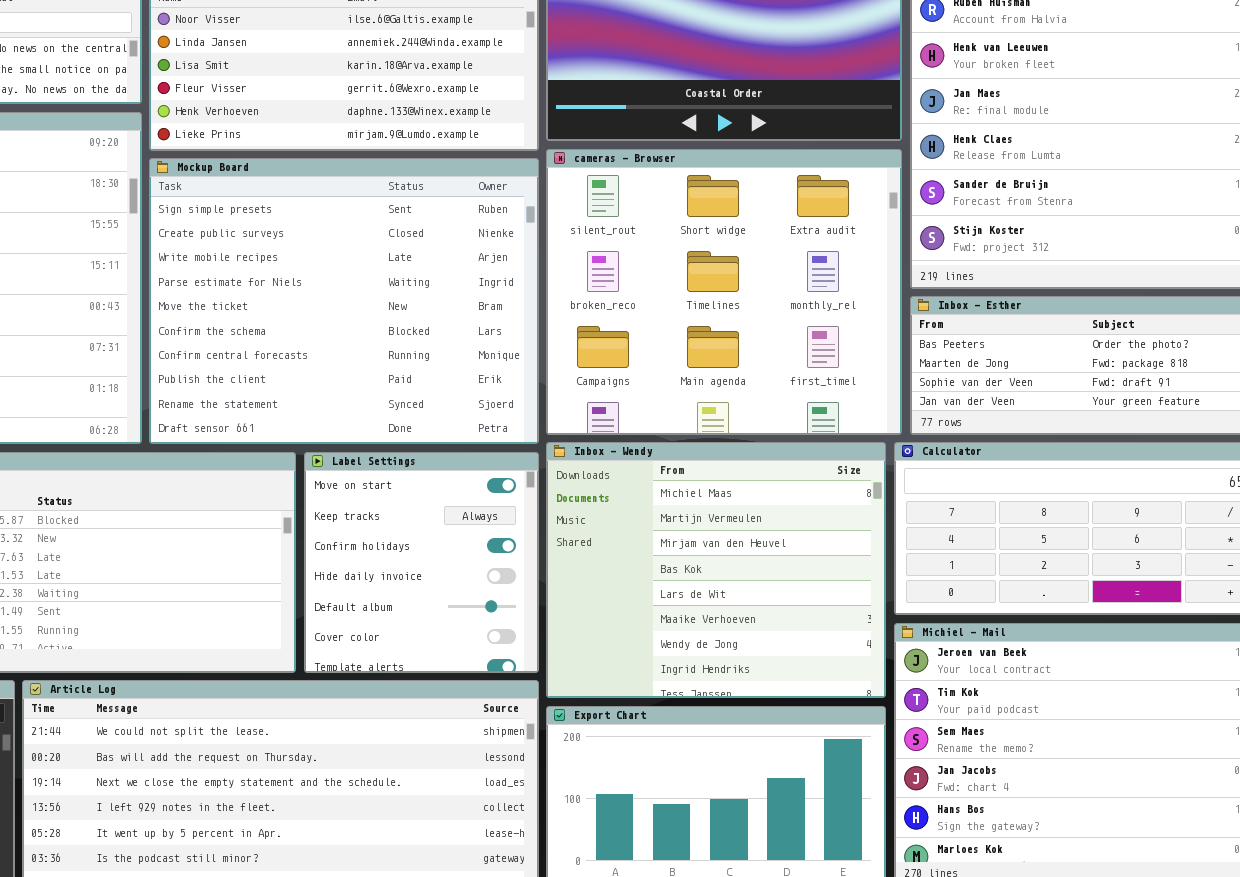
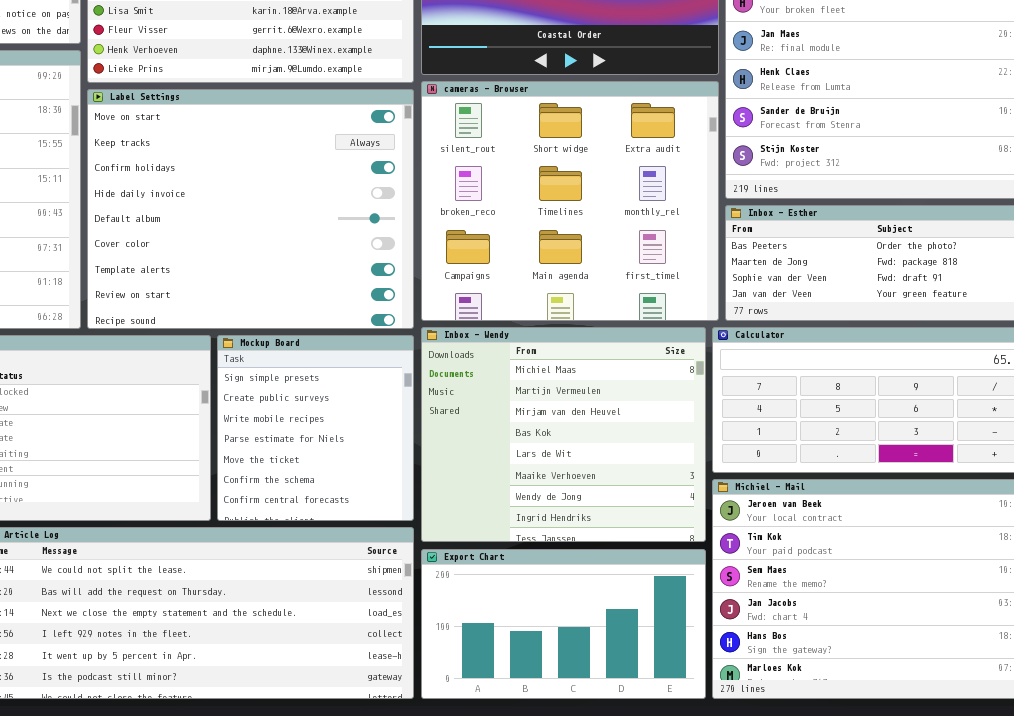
Mockup Board: [149,158,539,444] -> [217,335,414,521], moved, resized
Label Settings: [304,452,539,673] -> [87,89,414,329], moved, resized

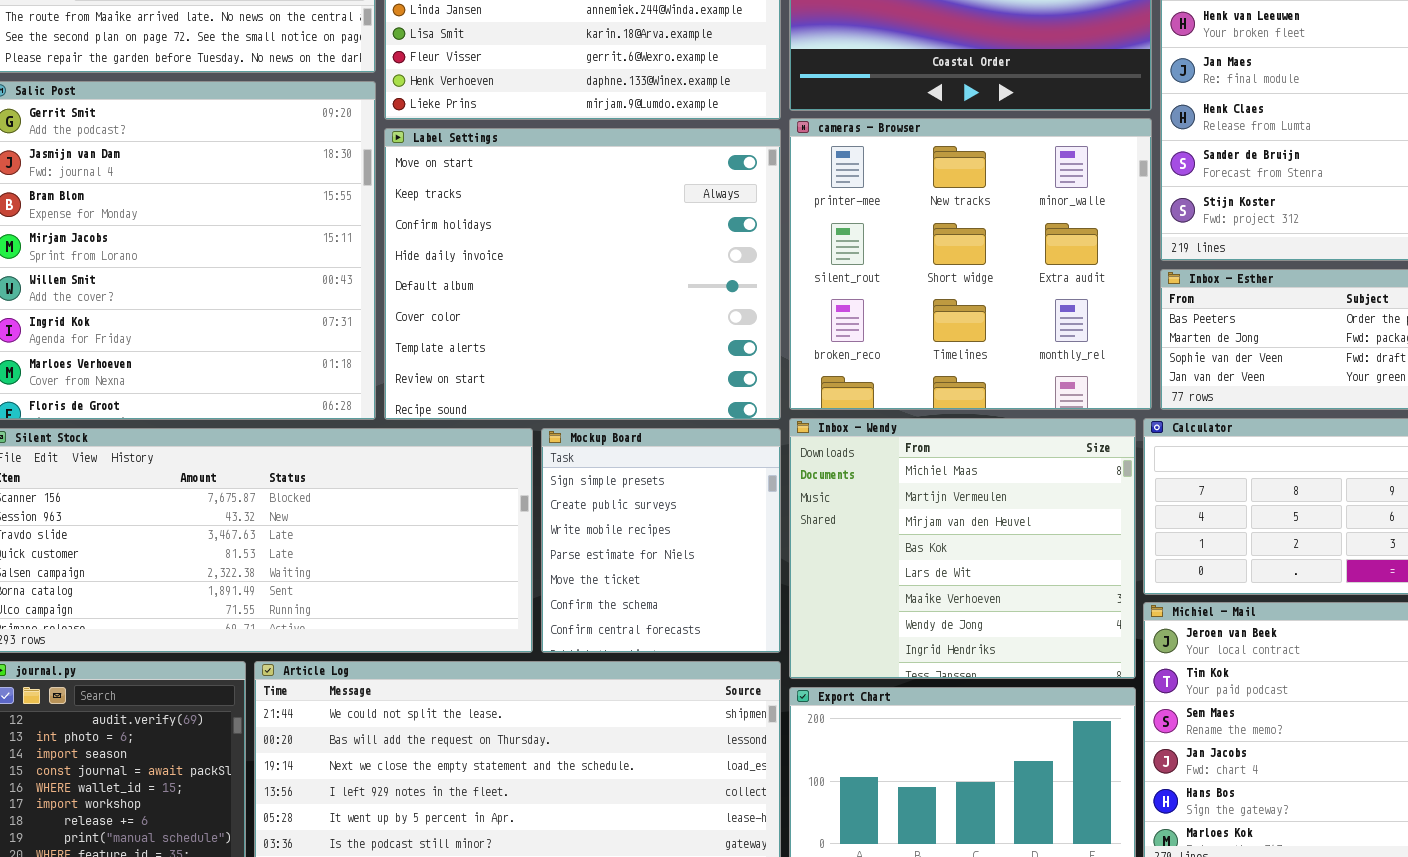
cameras - Browser: [421,81,719,321] -> [789,118,1152,410], scrolled up 1 row

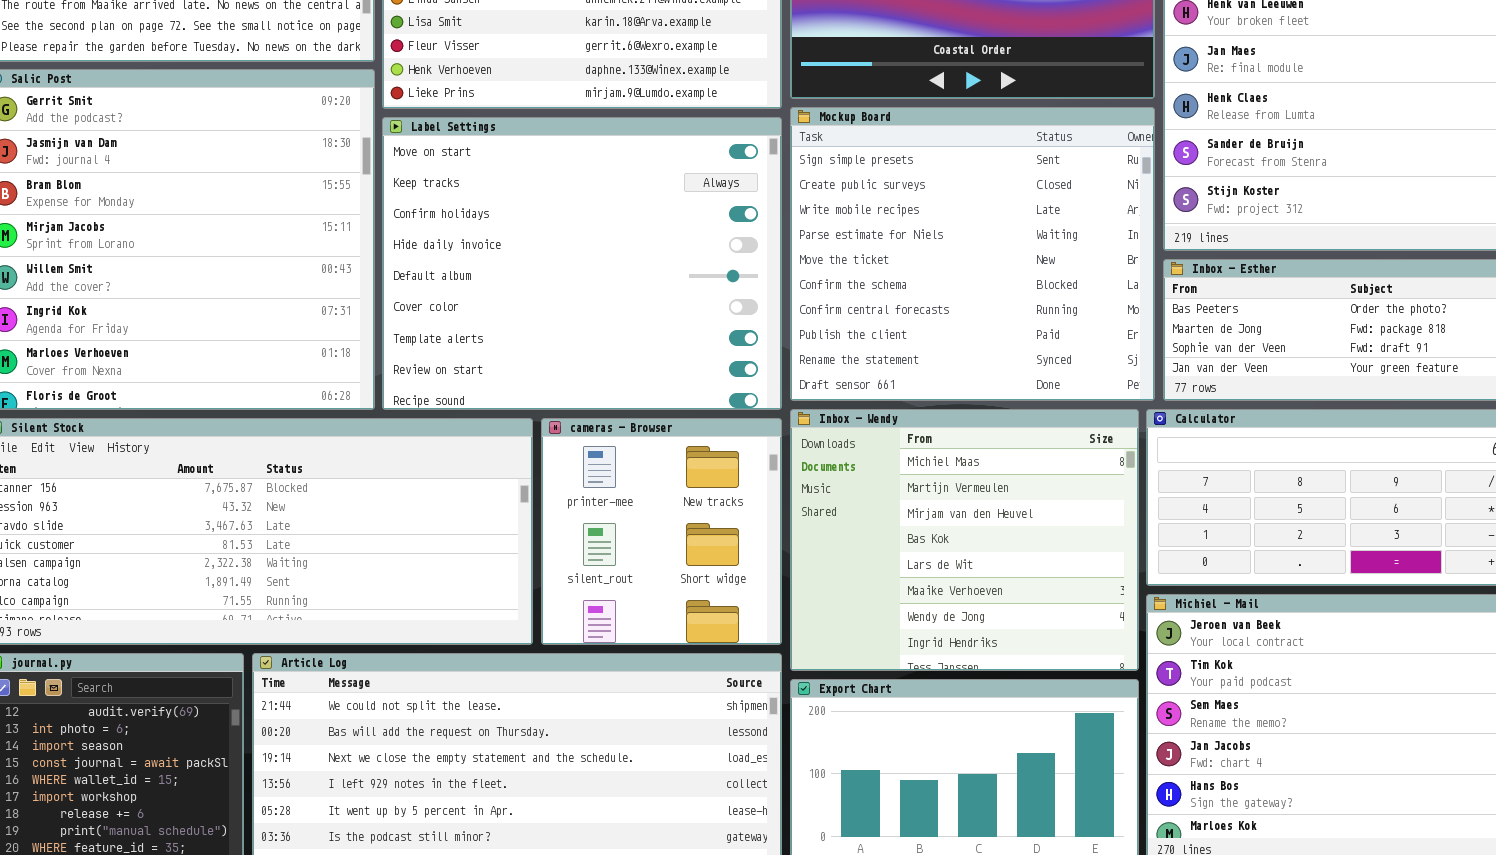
cameras - Browser: [789,118,1152,410] -> [541,418,782,645], moved, resized
Mockup Board: [541,428,781,653] -> [790,107,1155,401], moved, resized

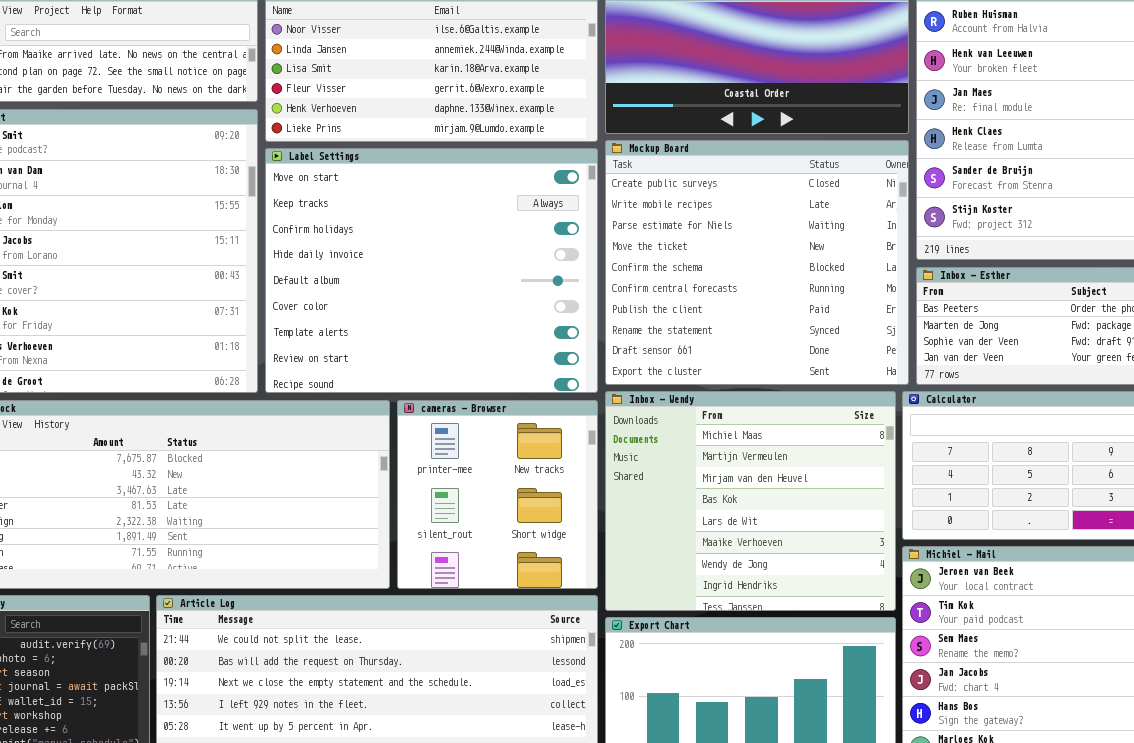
Mockup Board: [790,107,1155,401] -> [605,140,909,385], scrolled down 1 row

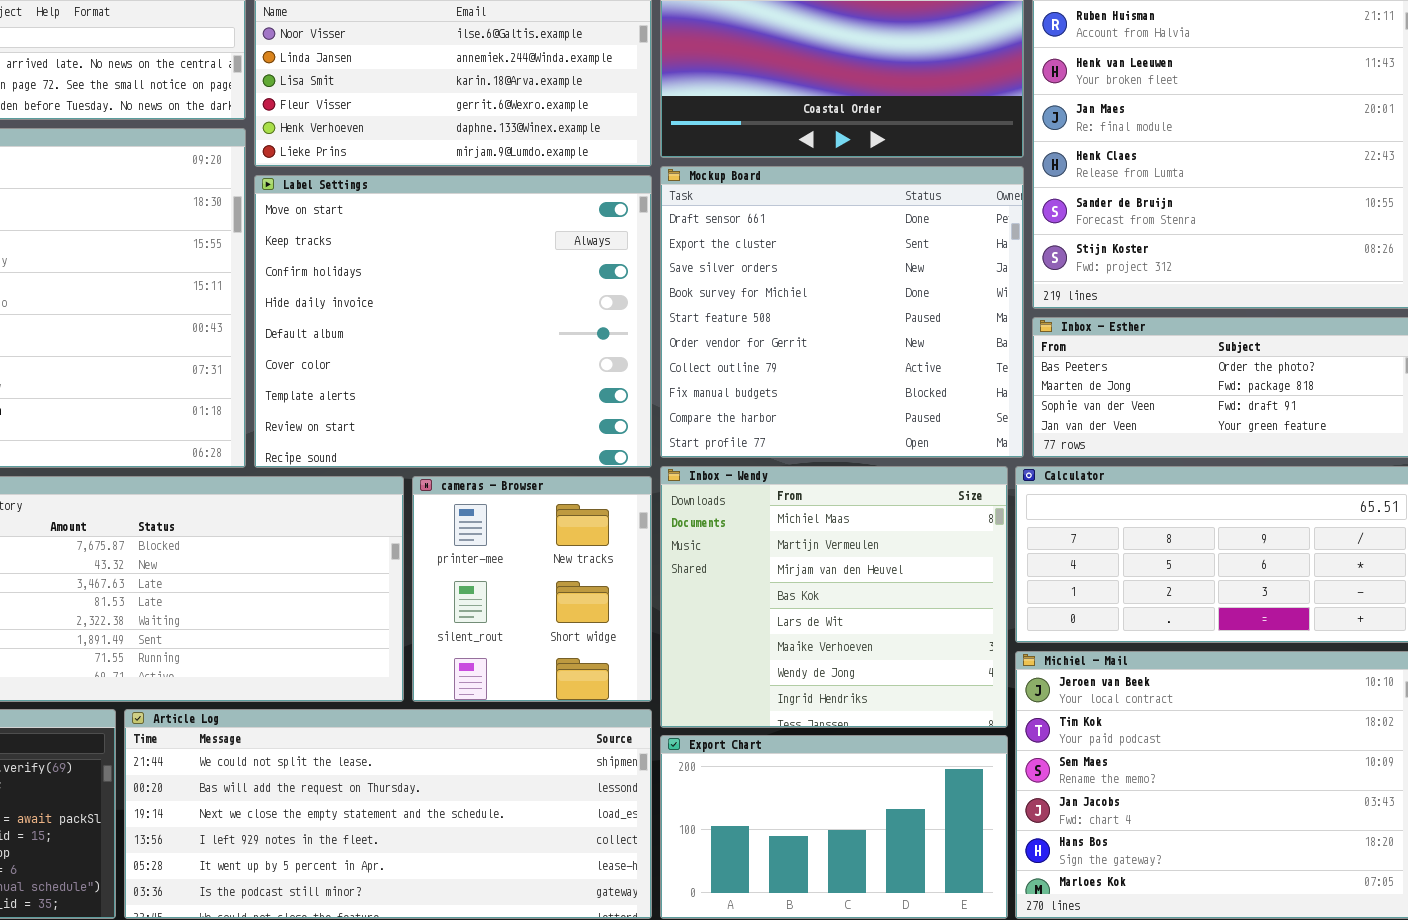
Mockup Board: [605,140,909,385] -> [660,166,1024,458], scrolled down 8 rows

